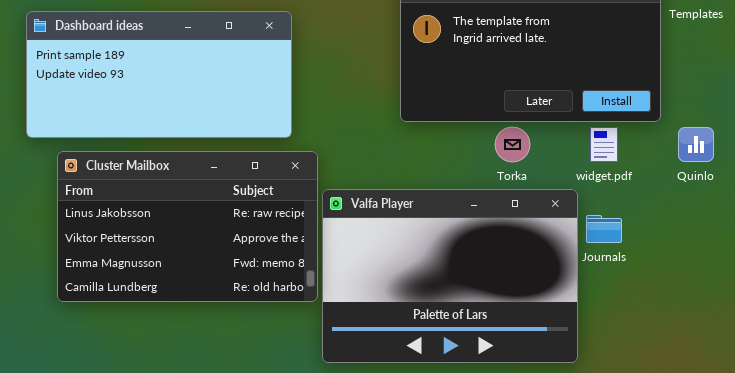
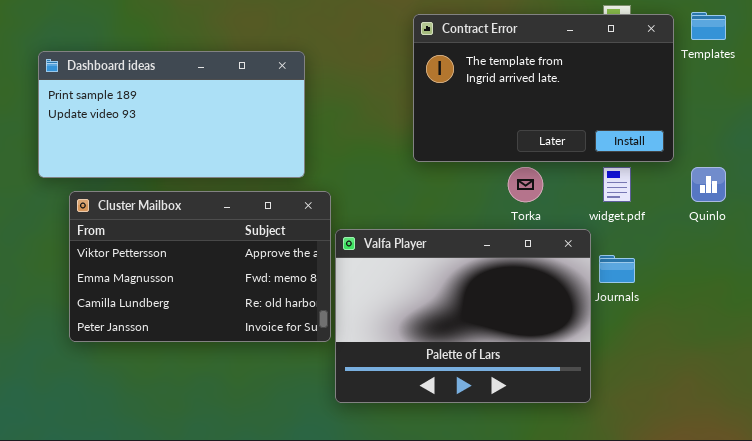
Cluster Mailbox: [57,151,318,302] -> [69,191,331,342], scrolled down 1 row

